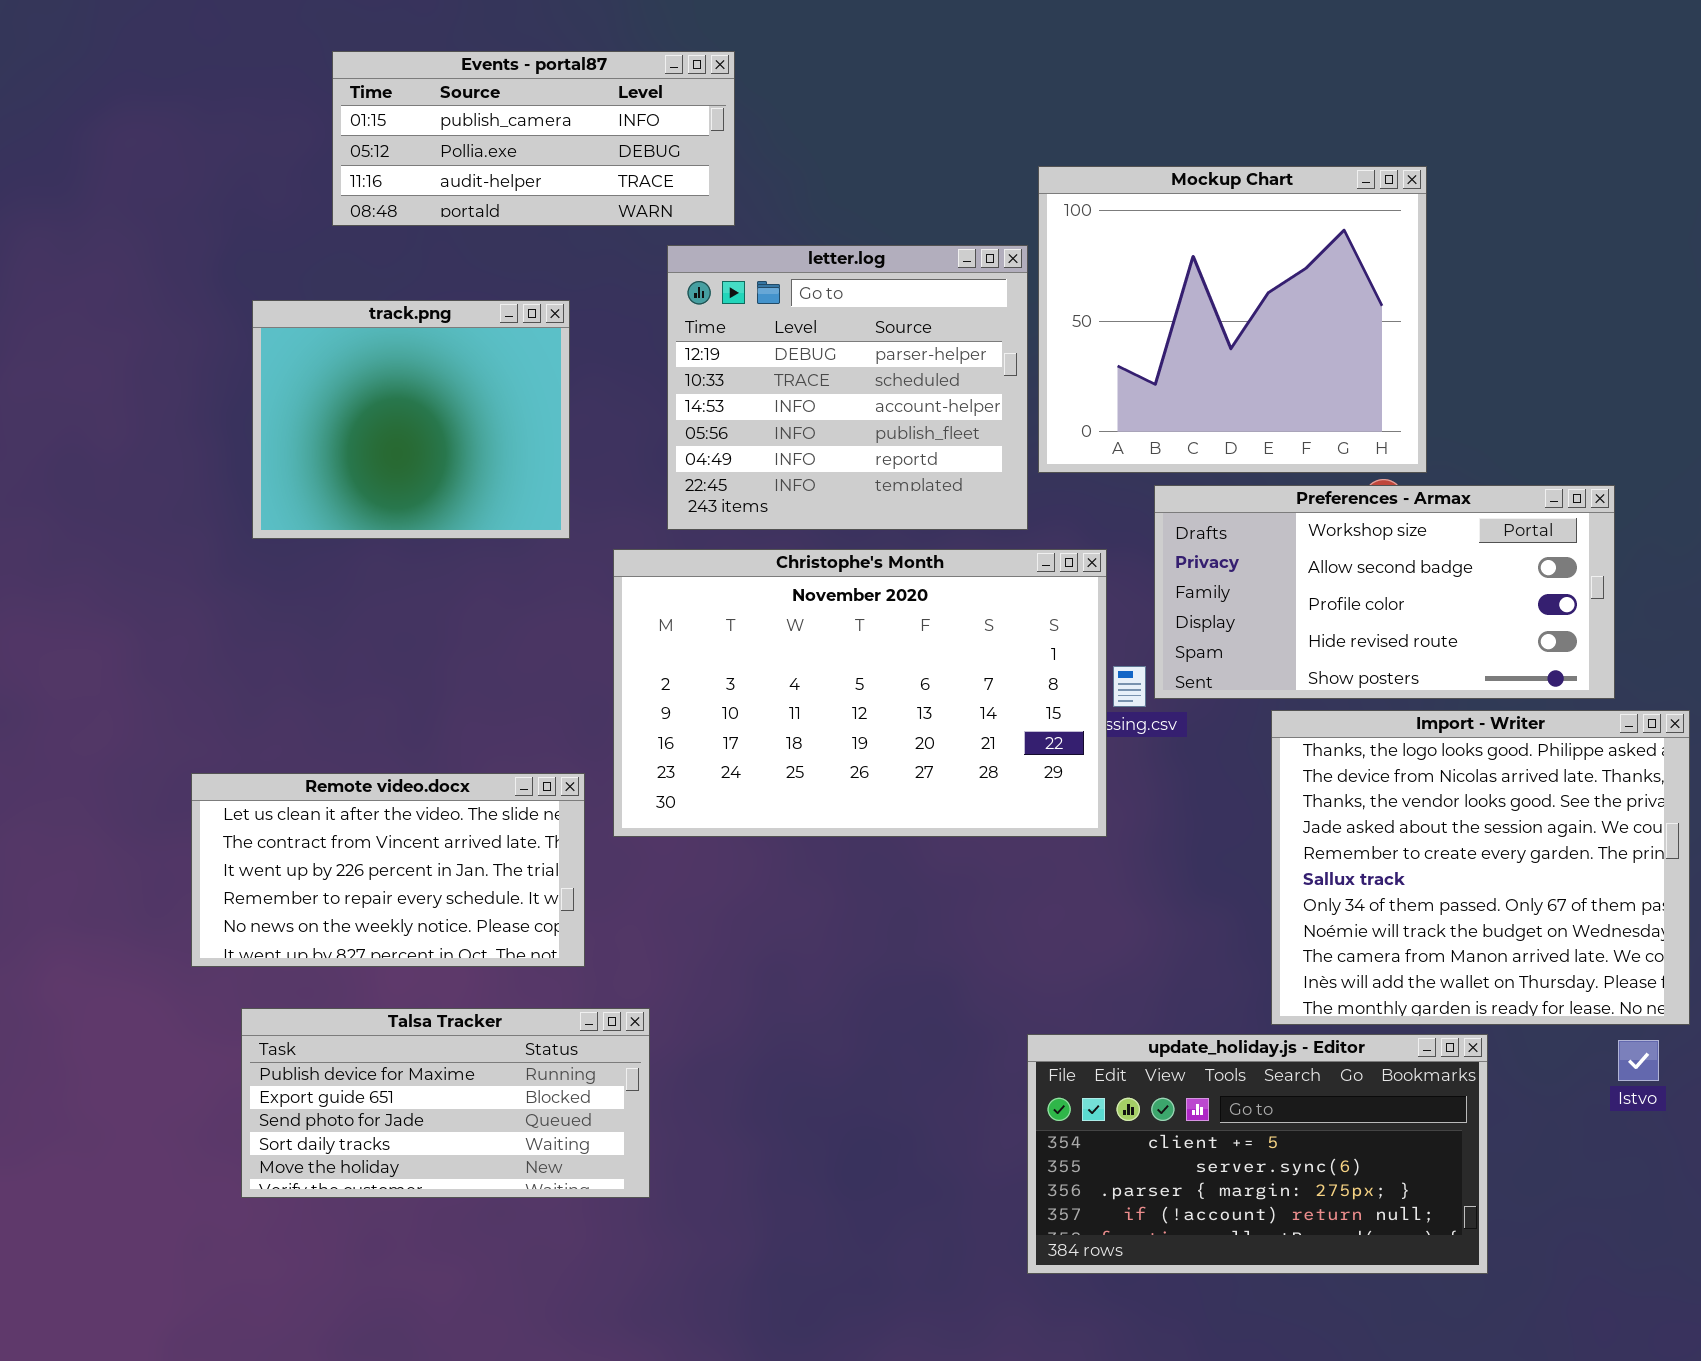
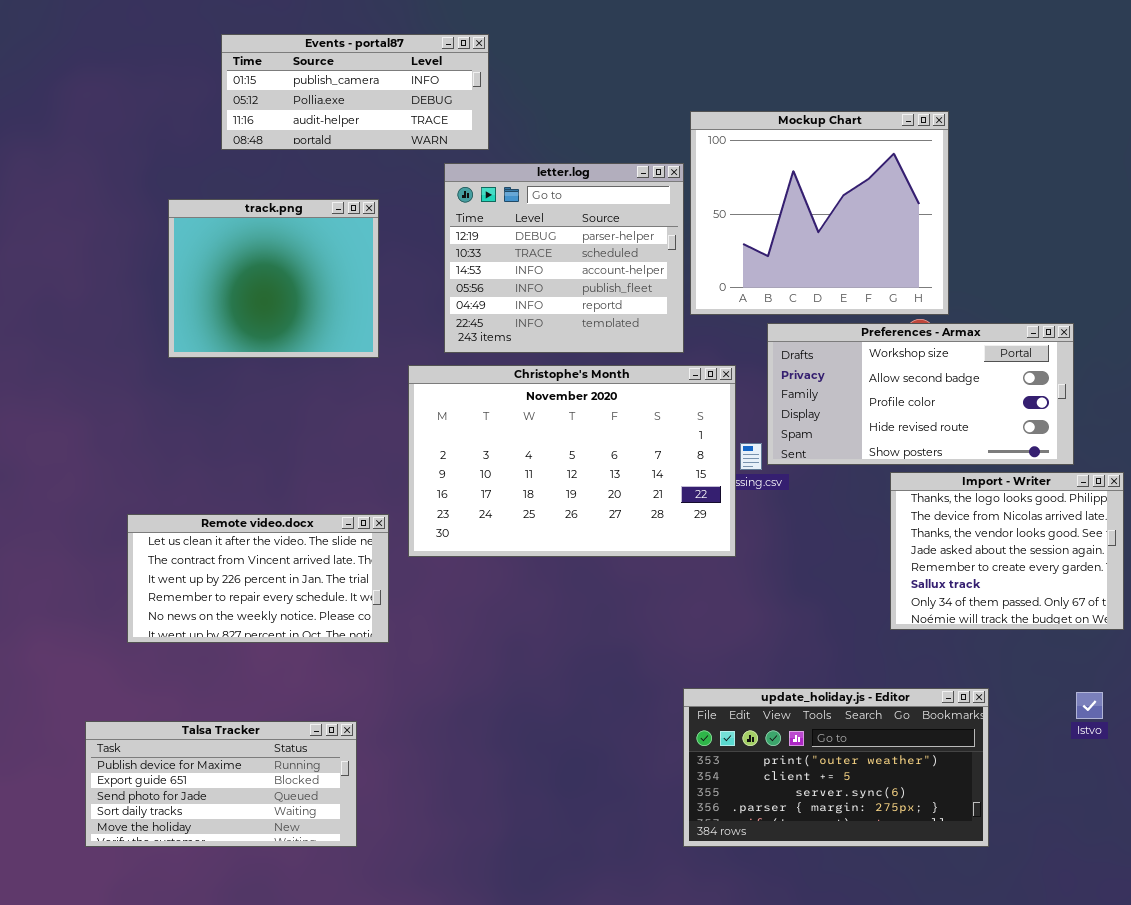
Import - Writer: [1271,710,1690,1025] -> [890,472,1124,630], resized
Talsa Tracker: [241,1008,650,1198] -> [85,721,357,847], moved
update_holiday.js - Editor: [1027,1034,1488,1274] -> [683,688,989,847], scrolled up 1 row

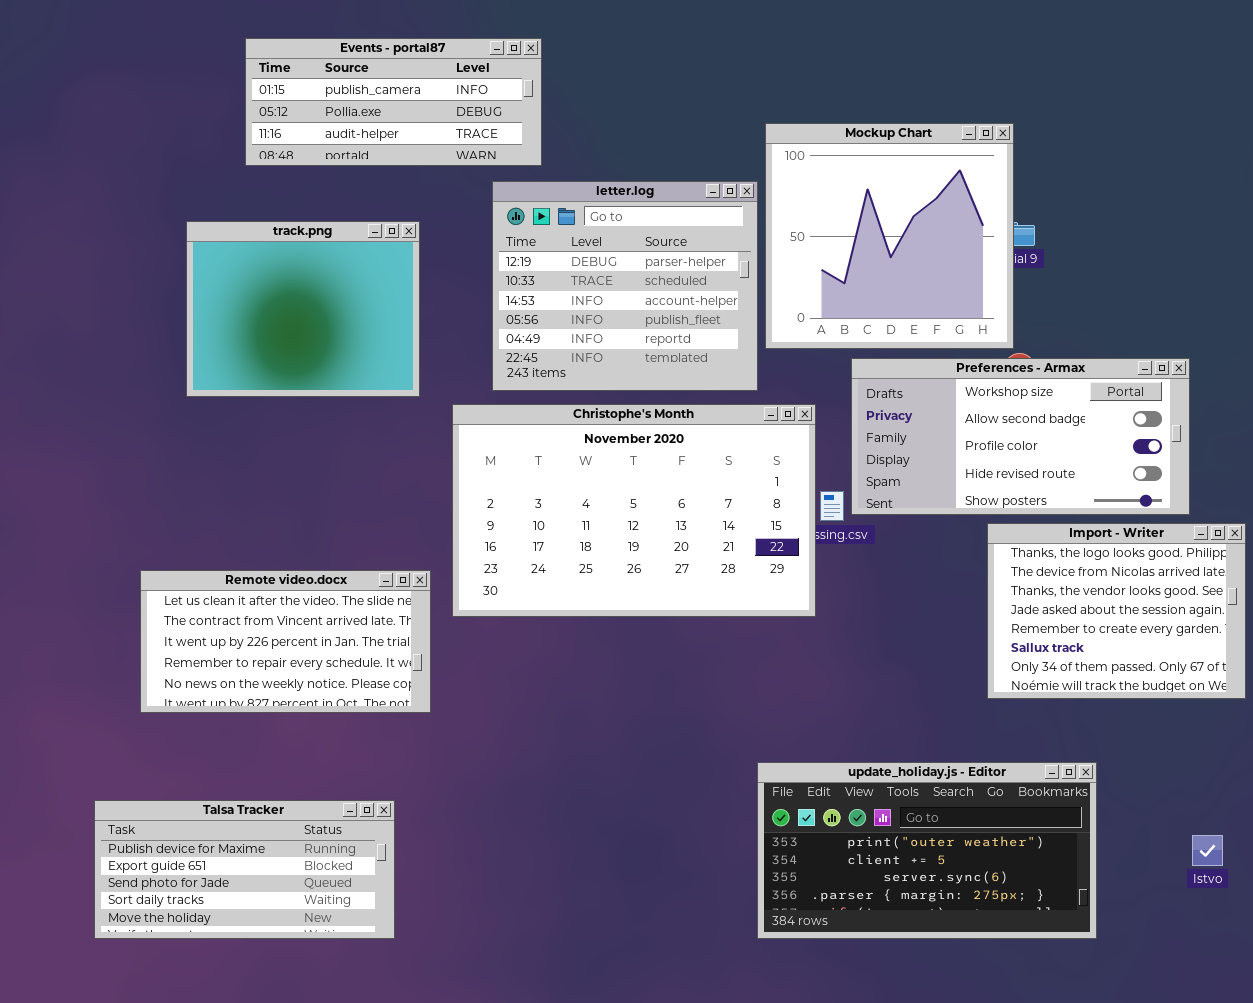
Mockup Chart: [690,111,949,315] -> [765,123,1014,349], resized
Istvo: [1076,692,1103,719] -> [1192,835,1223,866], moved

